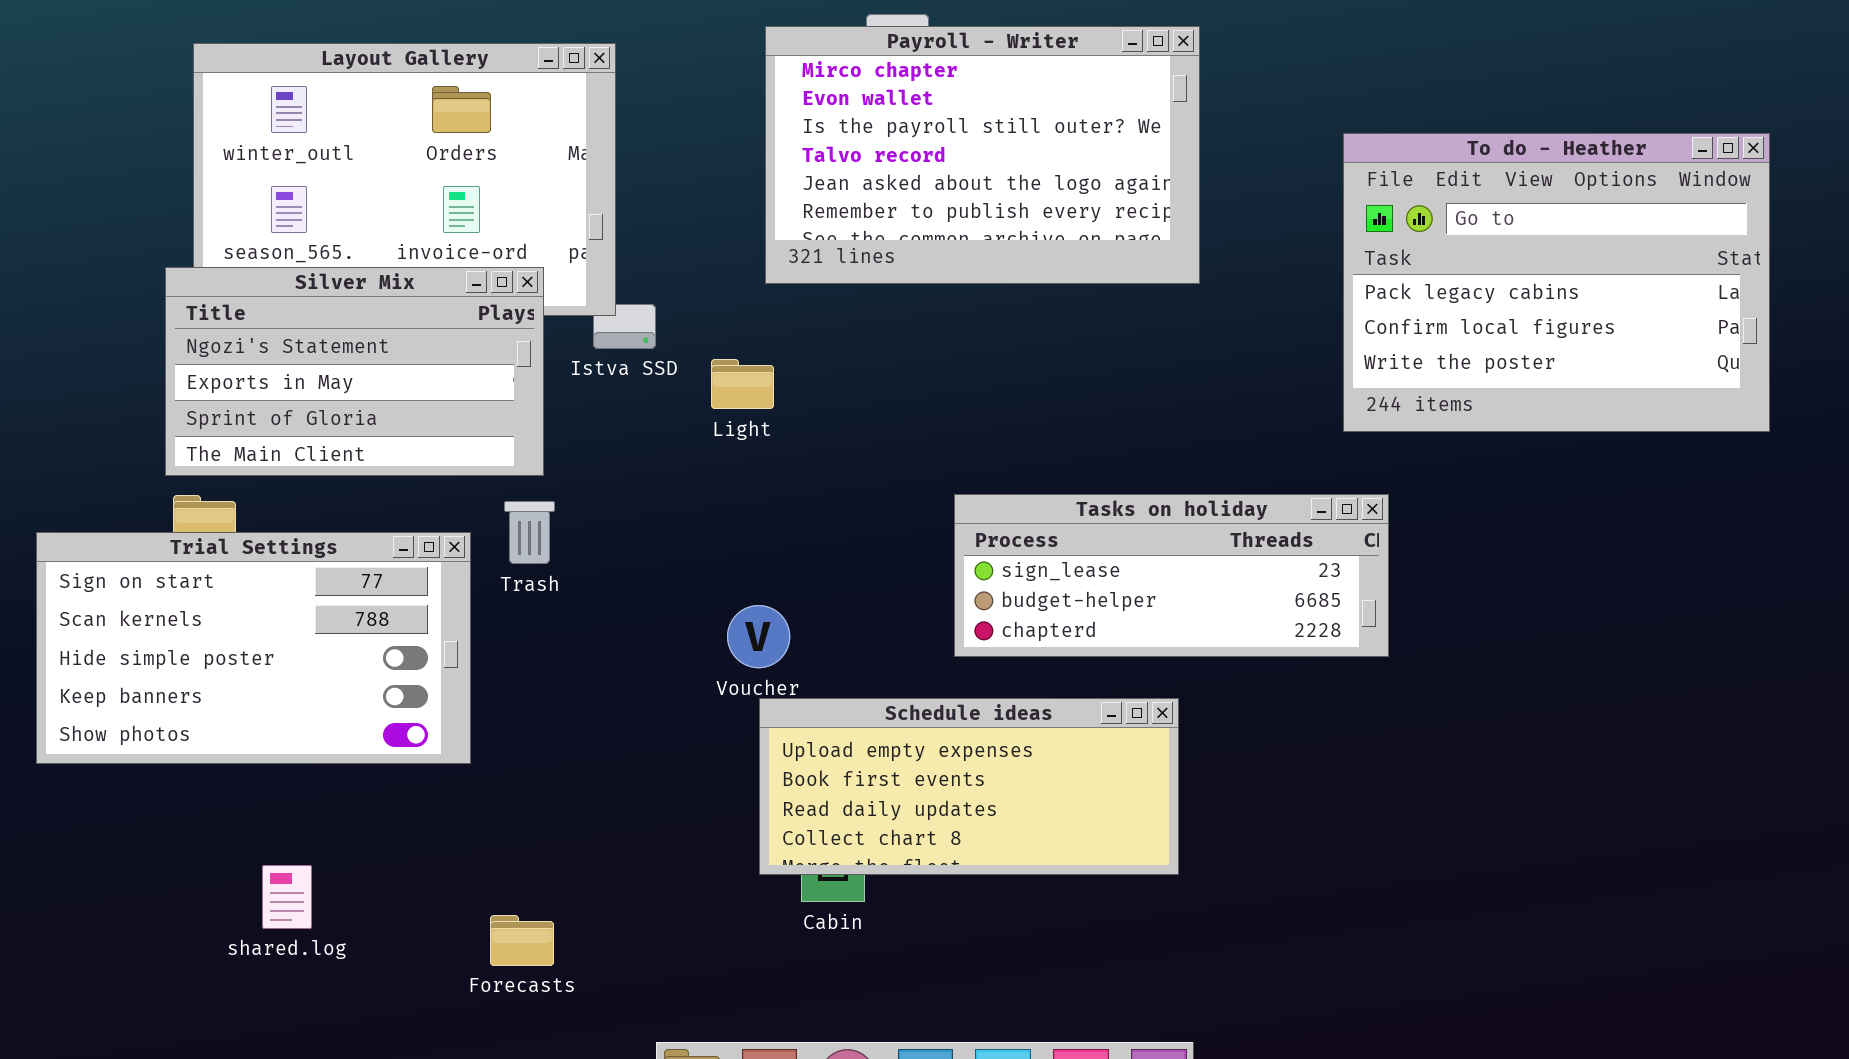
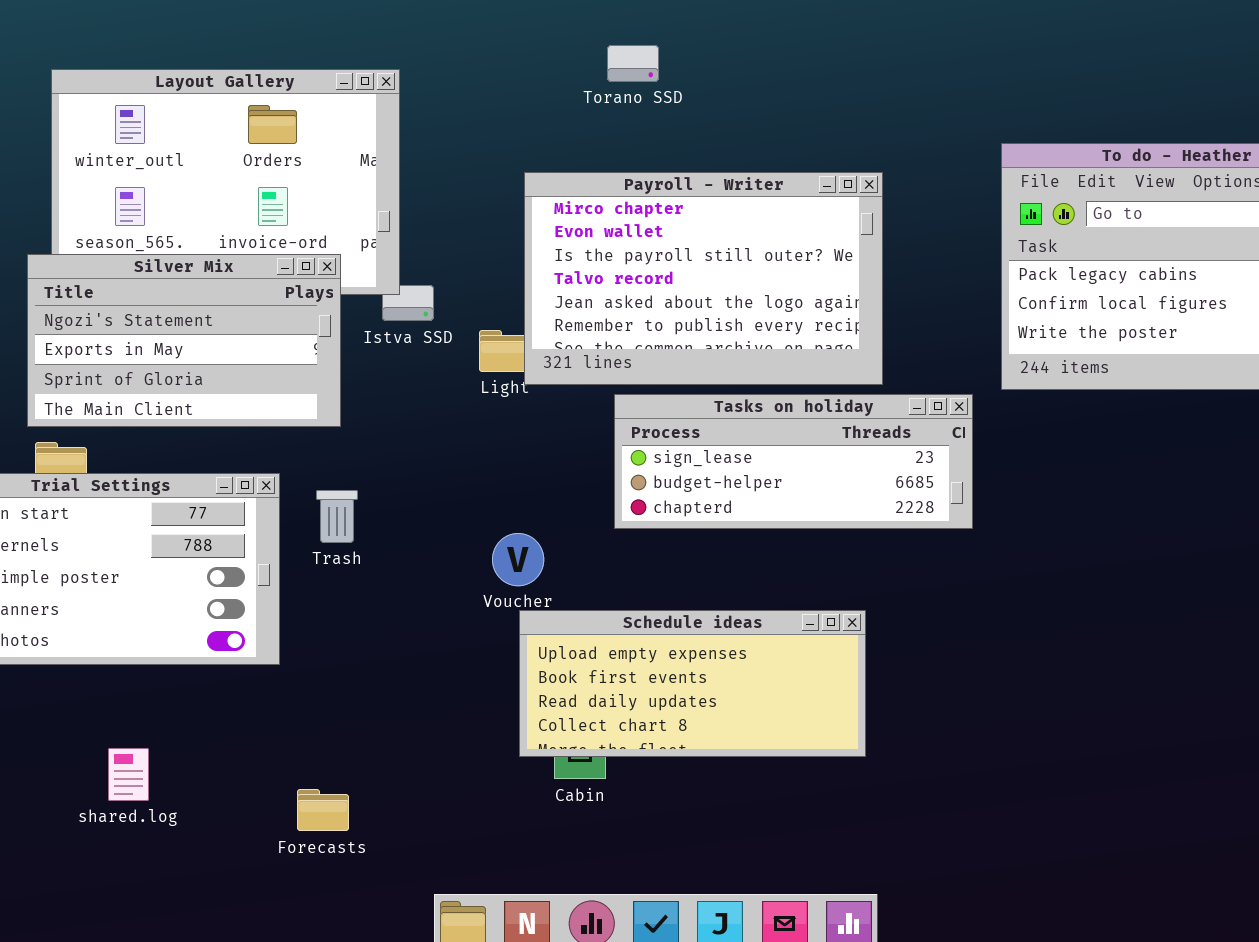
Payroll - Writer: [765,26,1200,284] -> [524,172,883,385], moved
Tasks on holiday: [954,494,1389,657] -> [614,394,973,529], moved
Trash: [504,501,555,564] -> [316,490,358,543], moved

